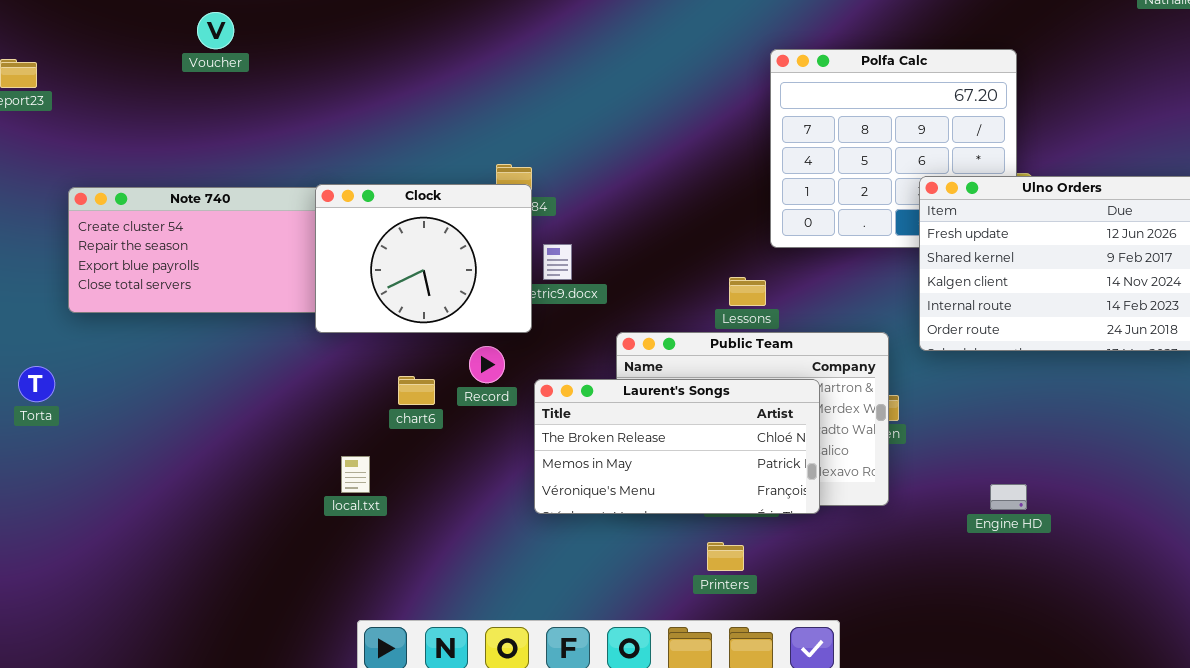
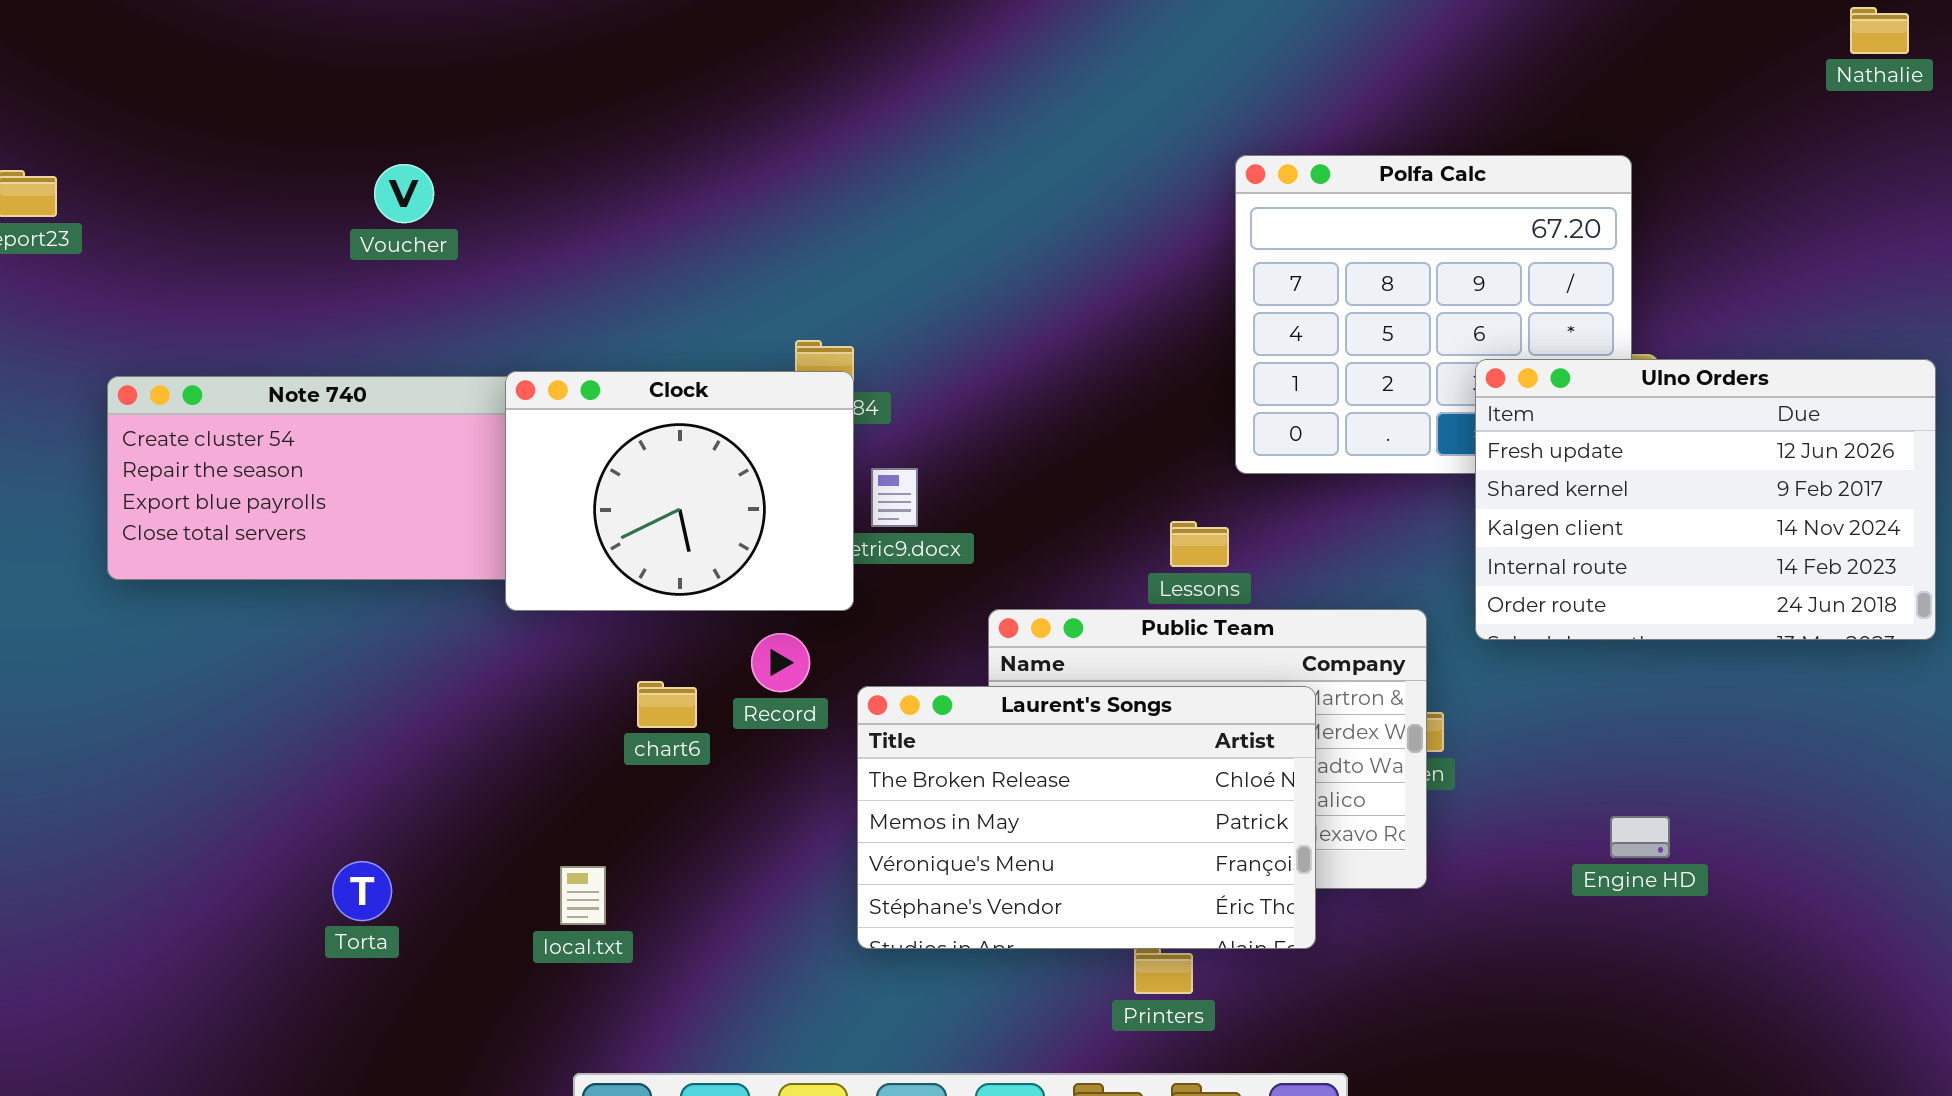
Voucher: [197,12,234,49] -> [374,164,434,223], moved
Torta: [18,366,55,402] -> [332,861,392,921], moved
Laurent's Songs: [534,379,820,514] -> [857,686,1316,949], resized
local.txt: [341,456,370,493] -> [560,866,606,925], moved
Engine HD: [990,484,1027,510] -> [1610,816,1670,858], moved

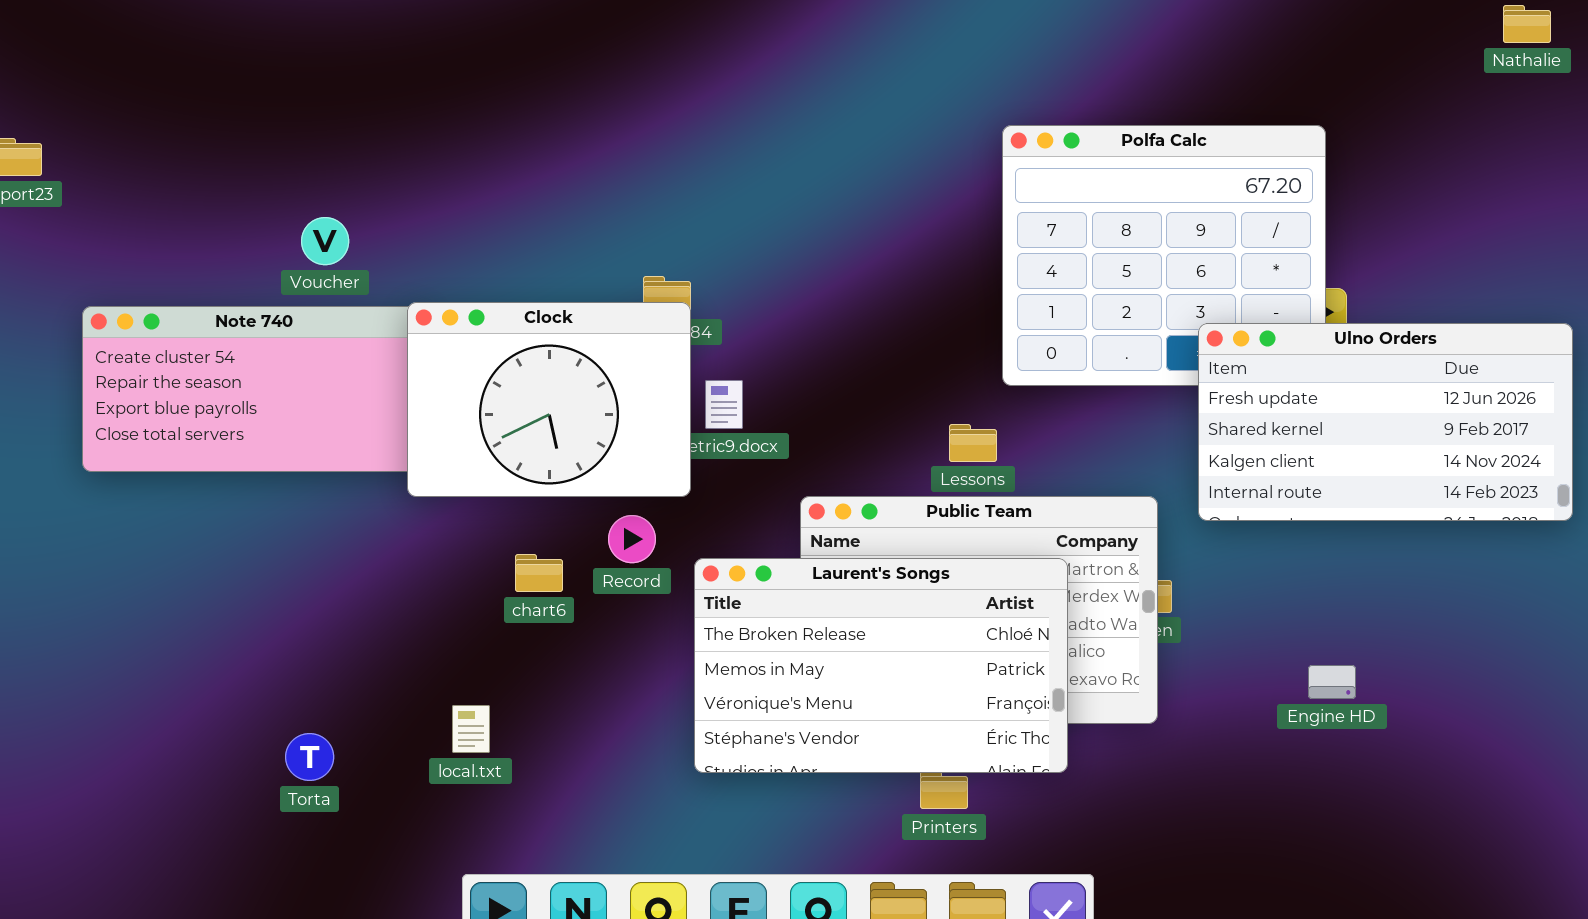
Voucher: [374,164,434,223] -> [301,217,349,265], moved
Ulno Orders: [1475,359,1936,640] -> [1198,323,1573,521], resized
Torta: [332,861,392,921] -> [285,733,334,781], moved

